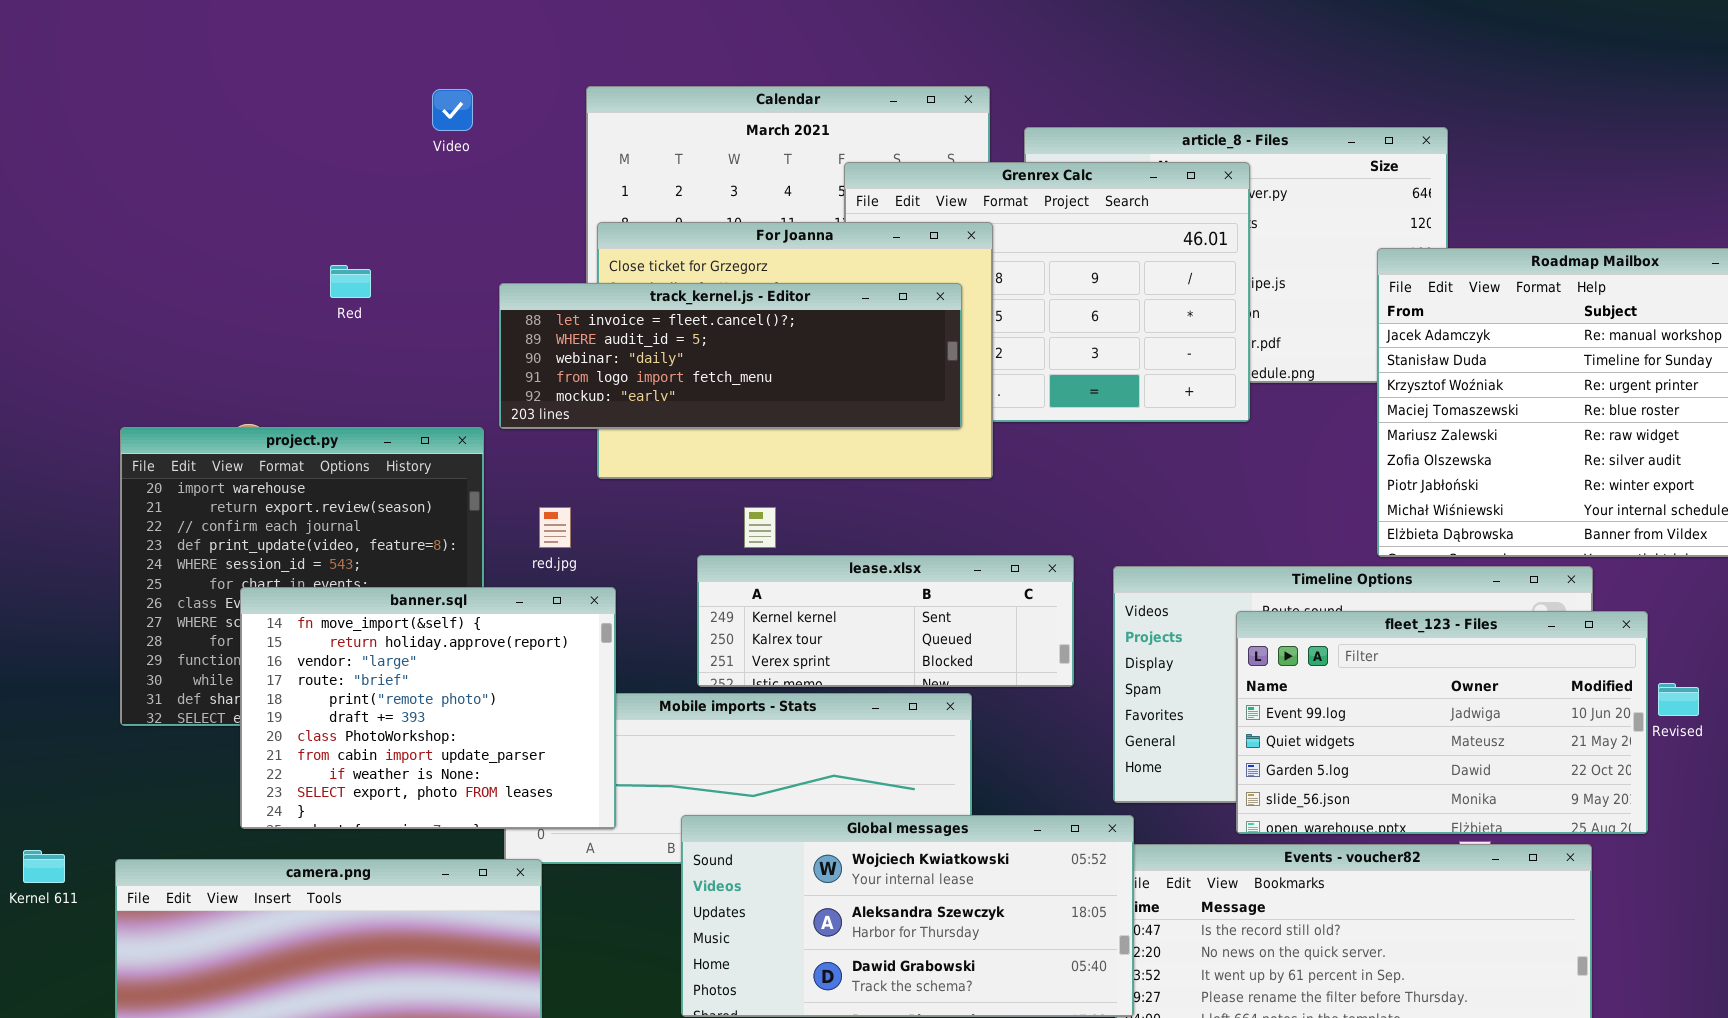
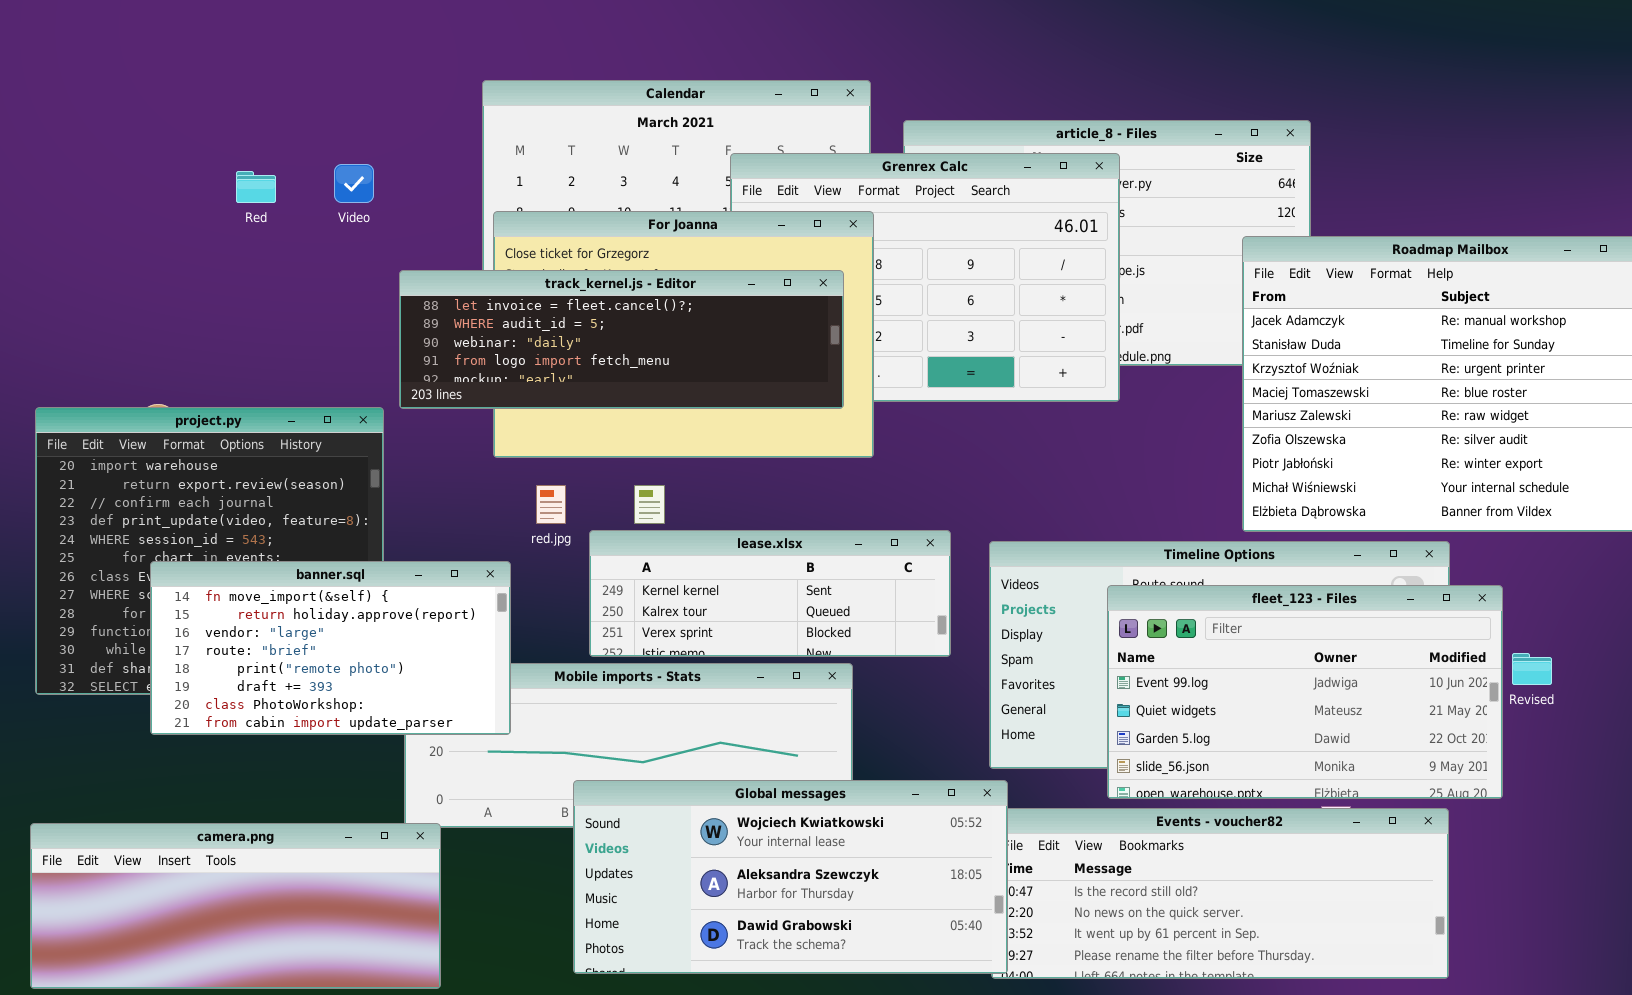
Video: [432,89,473,131] -> [334,164,374,203], moved
Red: [330,265,371,298] -> [236,171,276,203], moved
red.jpg: [539,507,571,548] -> [536,485,566,524], moved
banner.sql: [240,587,616,829] -> [150,561,511,735], resized

